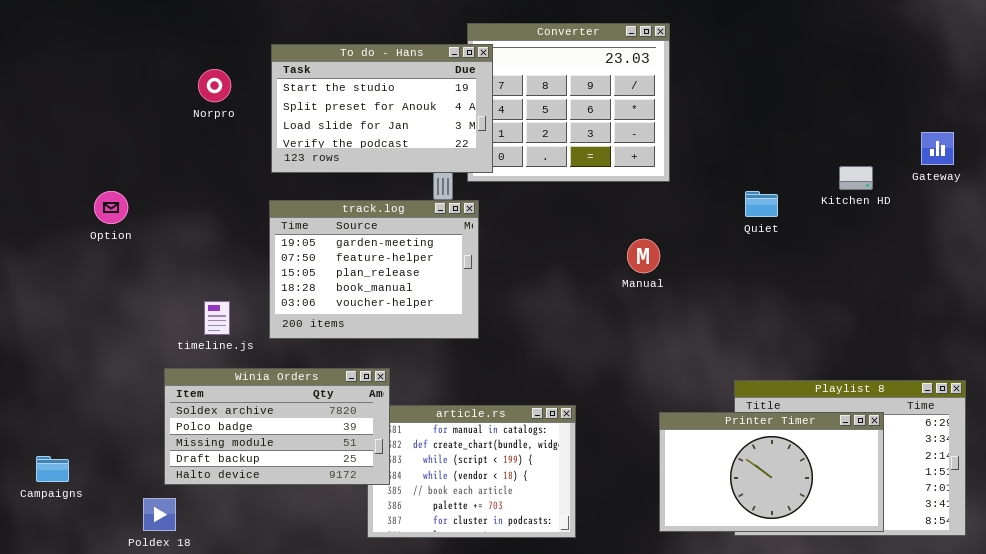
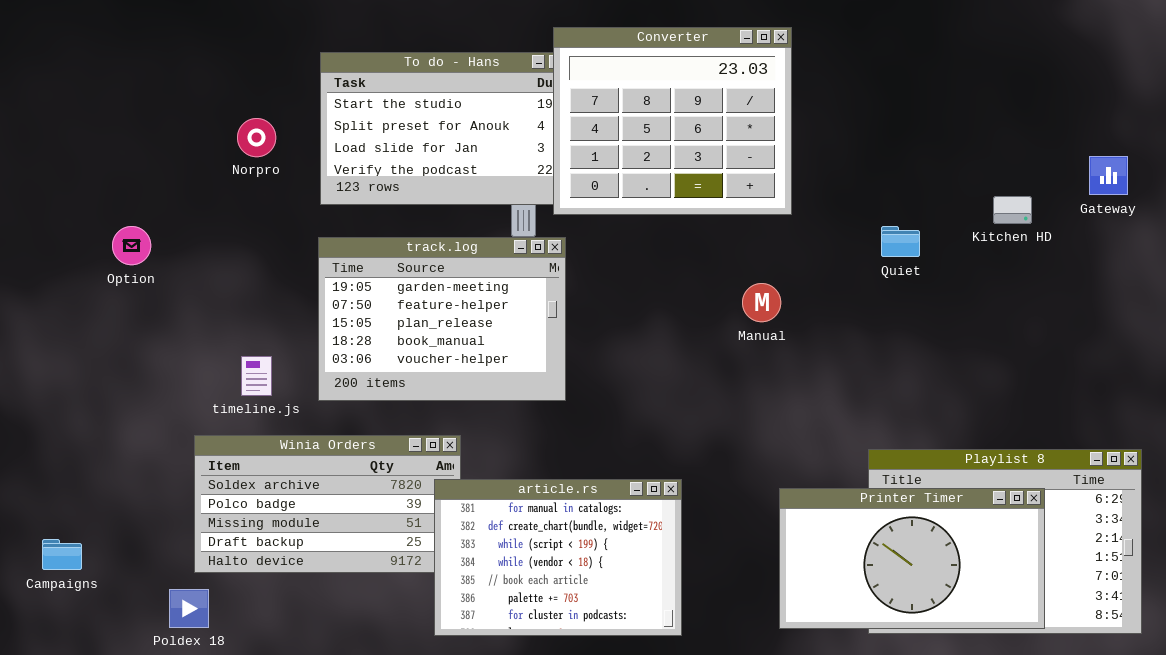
Converter: [467,23,670,182] -> [553,27,792,215], raised
Norpro: [198,69,231,102] -> [237,118,276,157], moved
article.rs: [367,405,576,538] -> [434,479,682,636], raised

